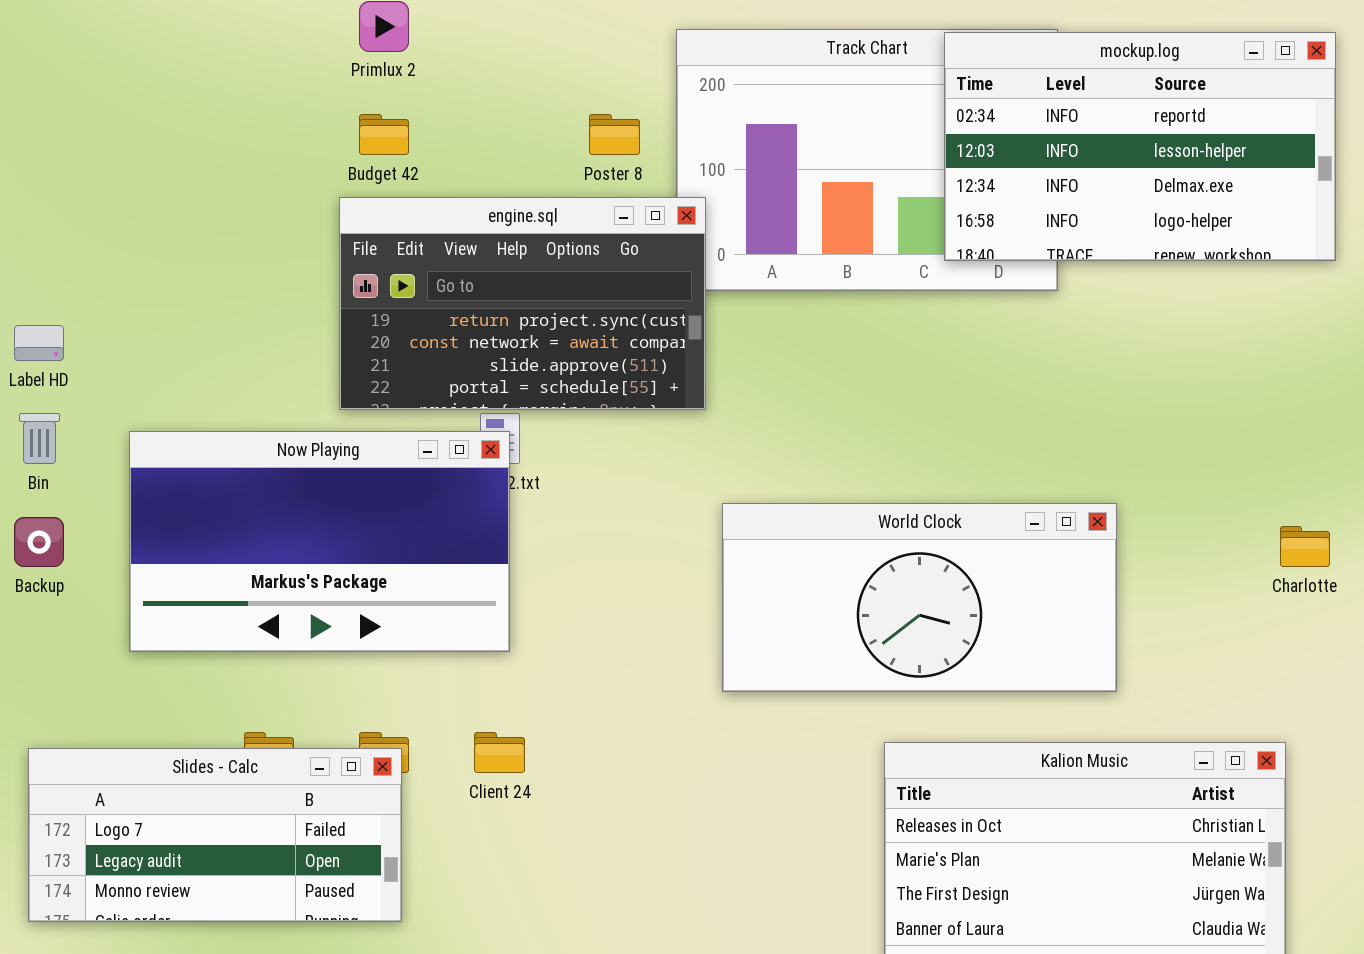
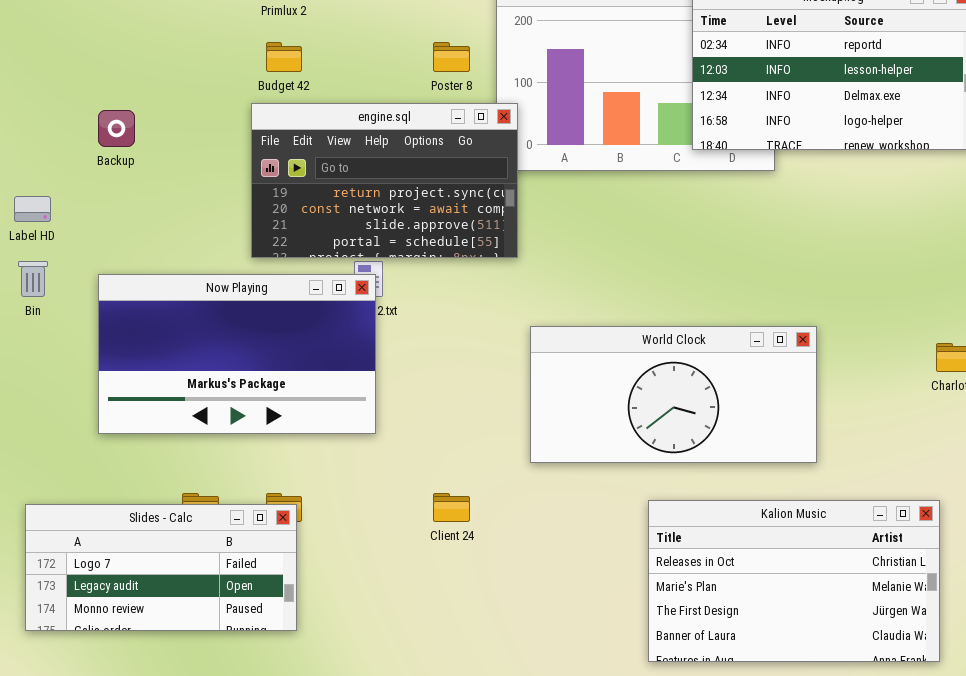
Backup: [14,517,64,567] -> [98,110,135,147], moved
Client 24: [474,732,525,773] -> [433,493,470,522], moved

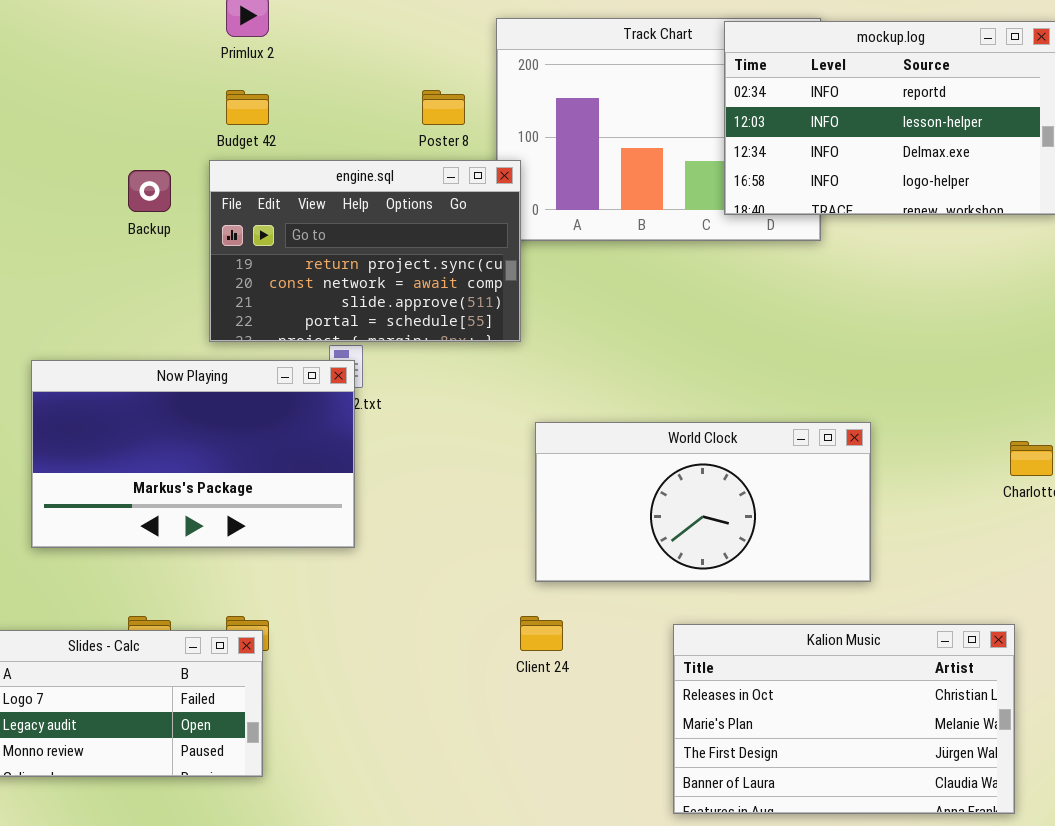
Backup: [98,110,135,147] -> [128,170,171,212], moved
Client 24: [433,493,470,522] -> [520,616,563,651], moved

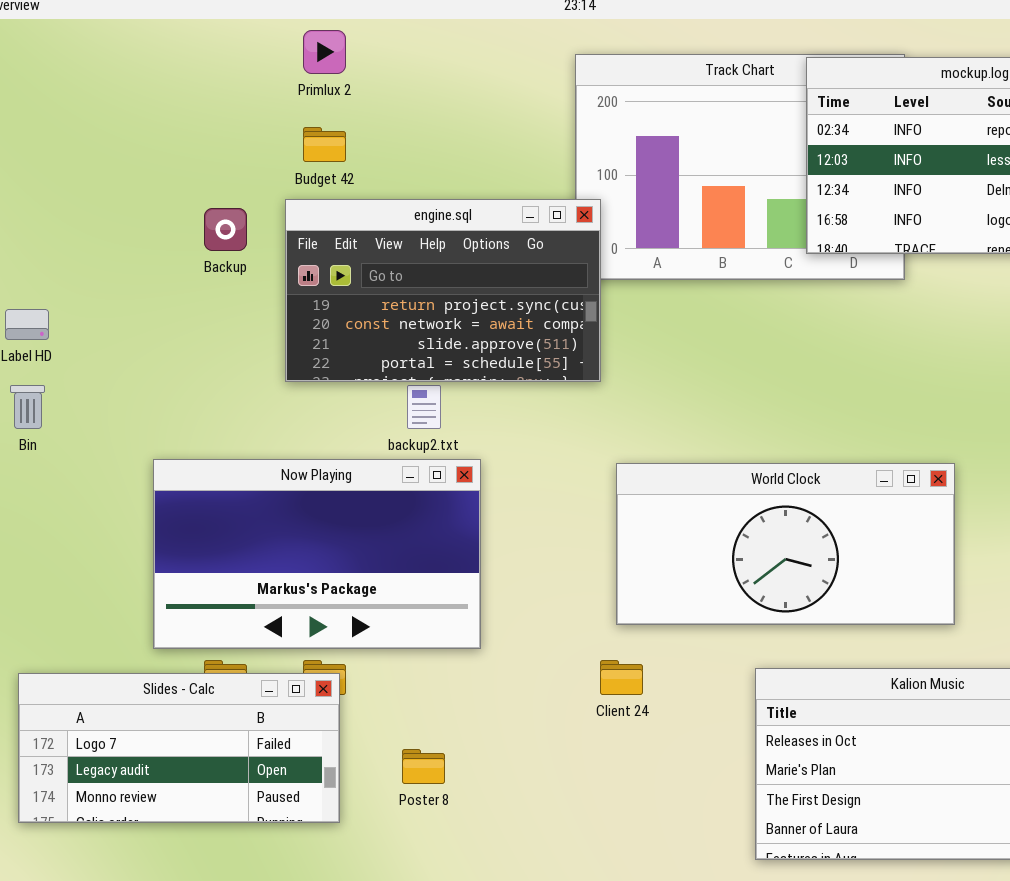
Poster 8: [422,90,465,125] -> [402,749,445,784], moved
Now Playing: [31,360,355,548] -> [153,459,481,649], moved

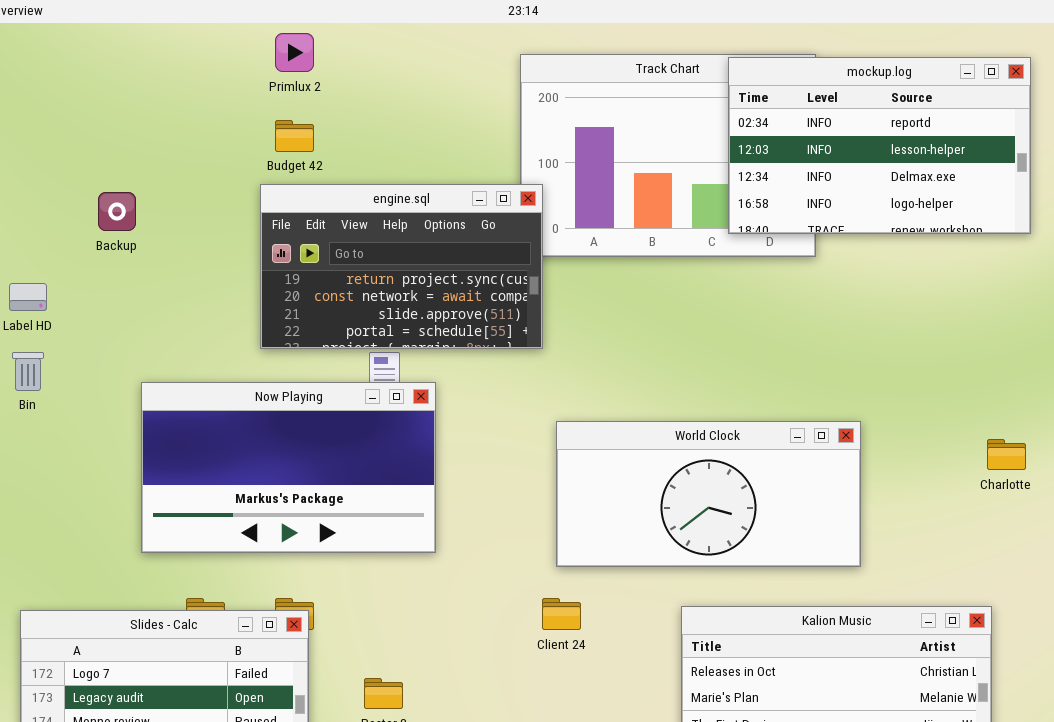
Backup: [204,208,247,251] -> [98,192,136,231], moved
Now Playing: [153,459,481,649] -> [141,382,436,553], moved

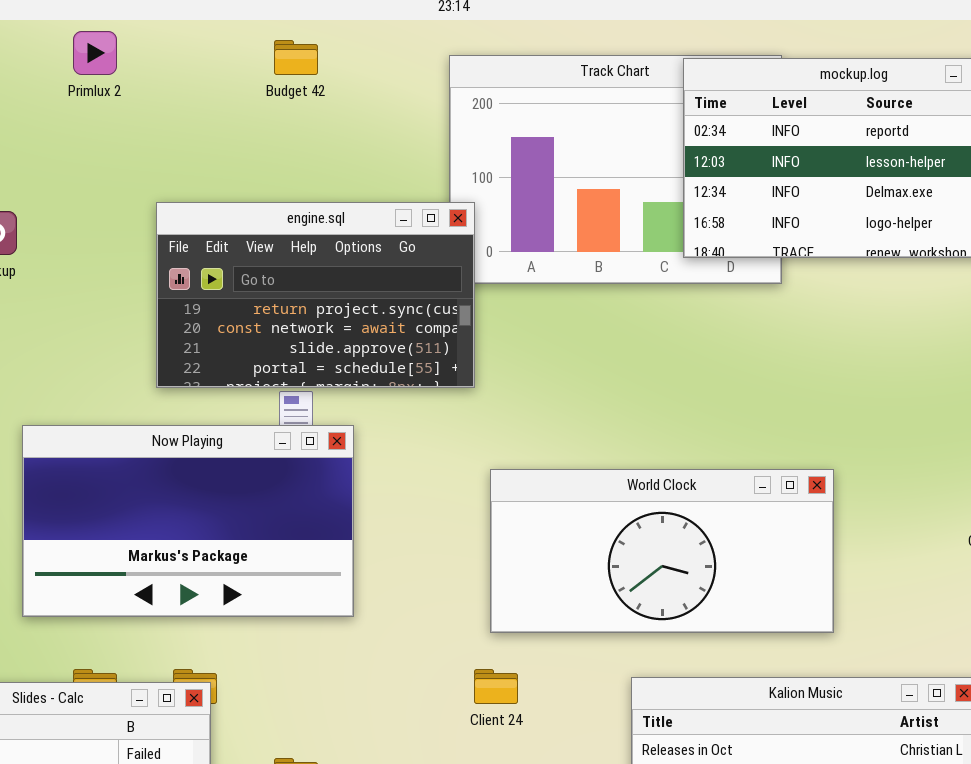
Primlux 2: [275,33,314,72] -> [73,31,117,75], moved
Budget 42: [275,120,314,152] -> [274,40,318,75], moved

